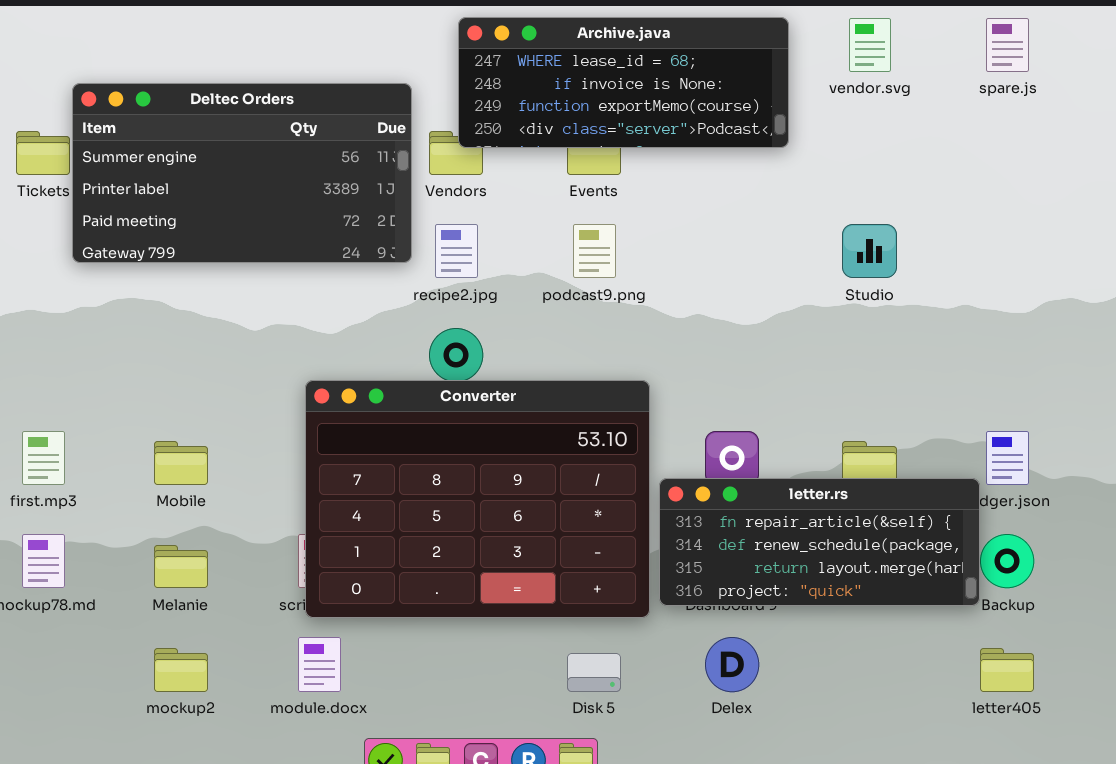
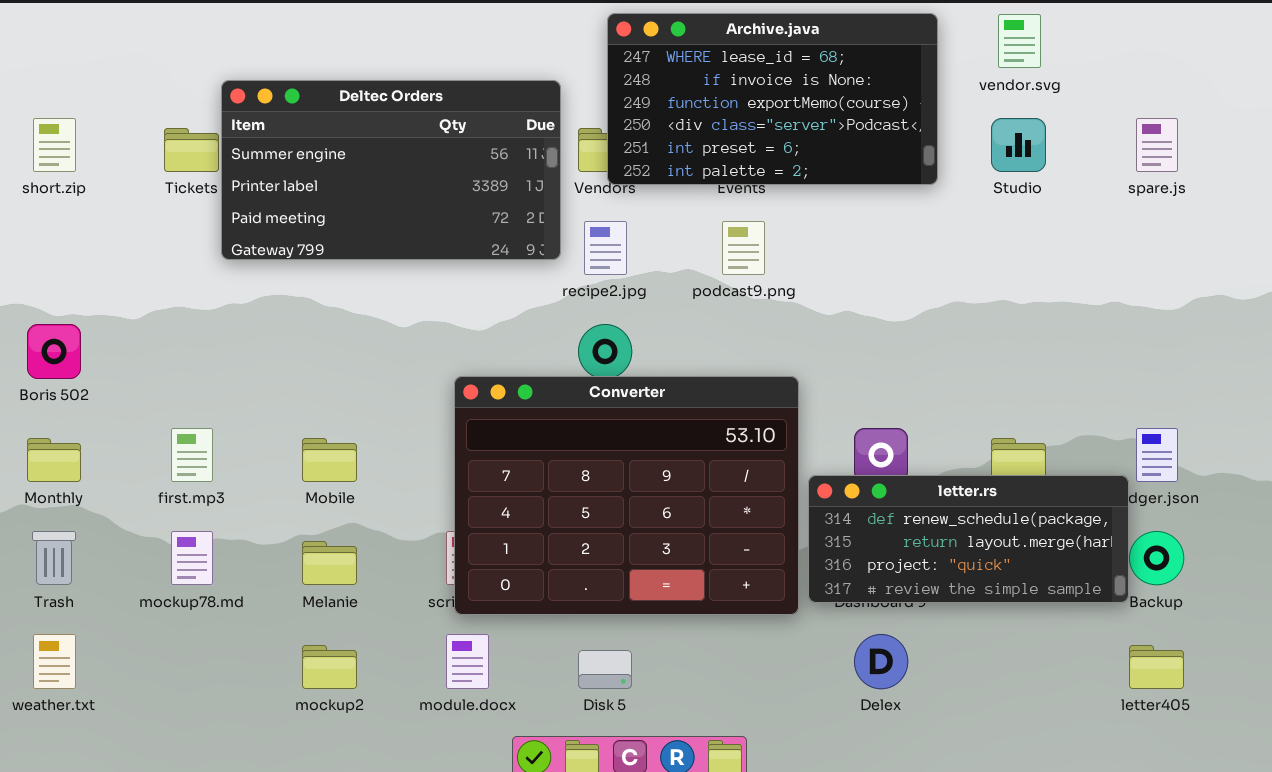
Archive.java: [458,17,789,148] -> [607,13,938,185], resized
spare.js: [986,18,1029,72] -> [1136,118,1178,172], moved
Studio: [842,224,897,278] -> [991,118,1046,172], moved
letter.rs: [659,478,980,606] -> [808,475,1129,603], scrolled down 1 row
Disk 5: [567,653,621,692] -> [578,650,632,689], moved

